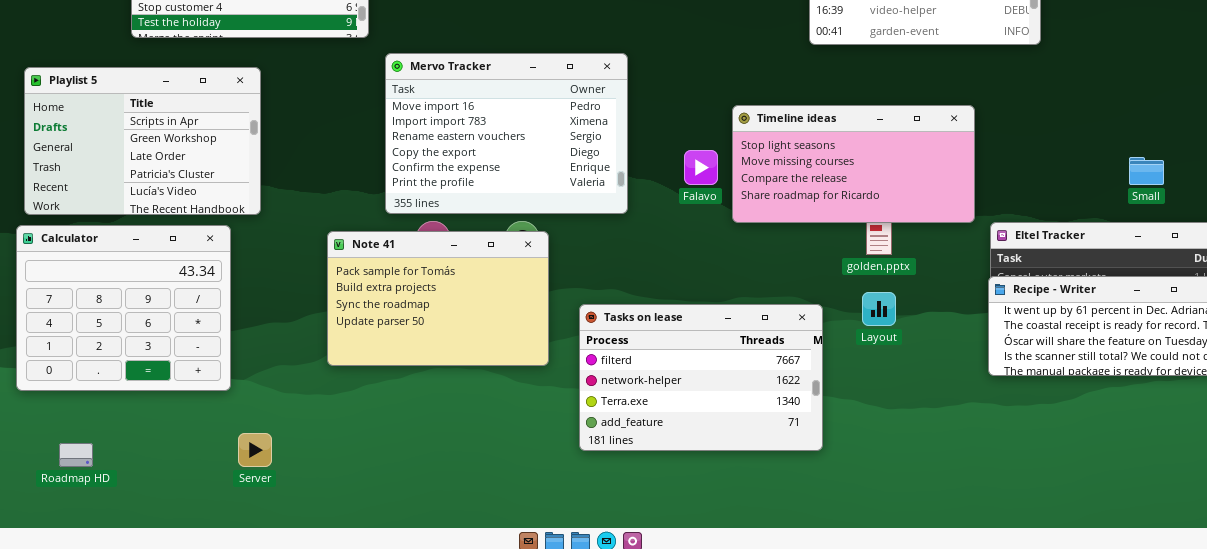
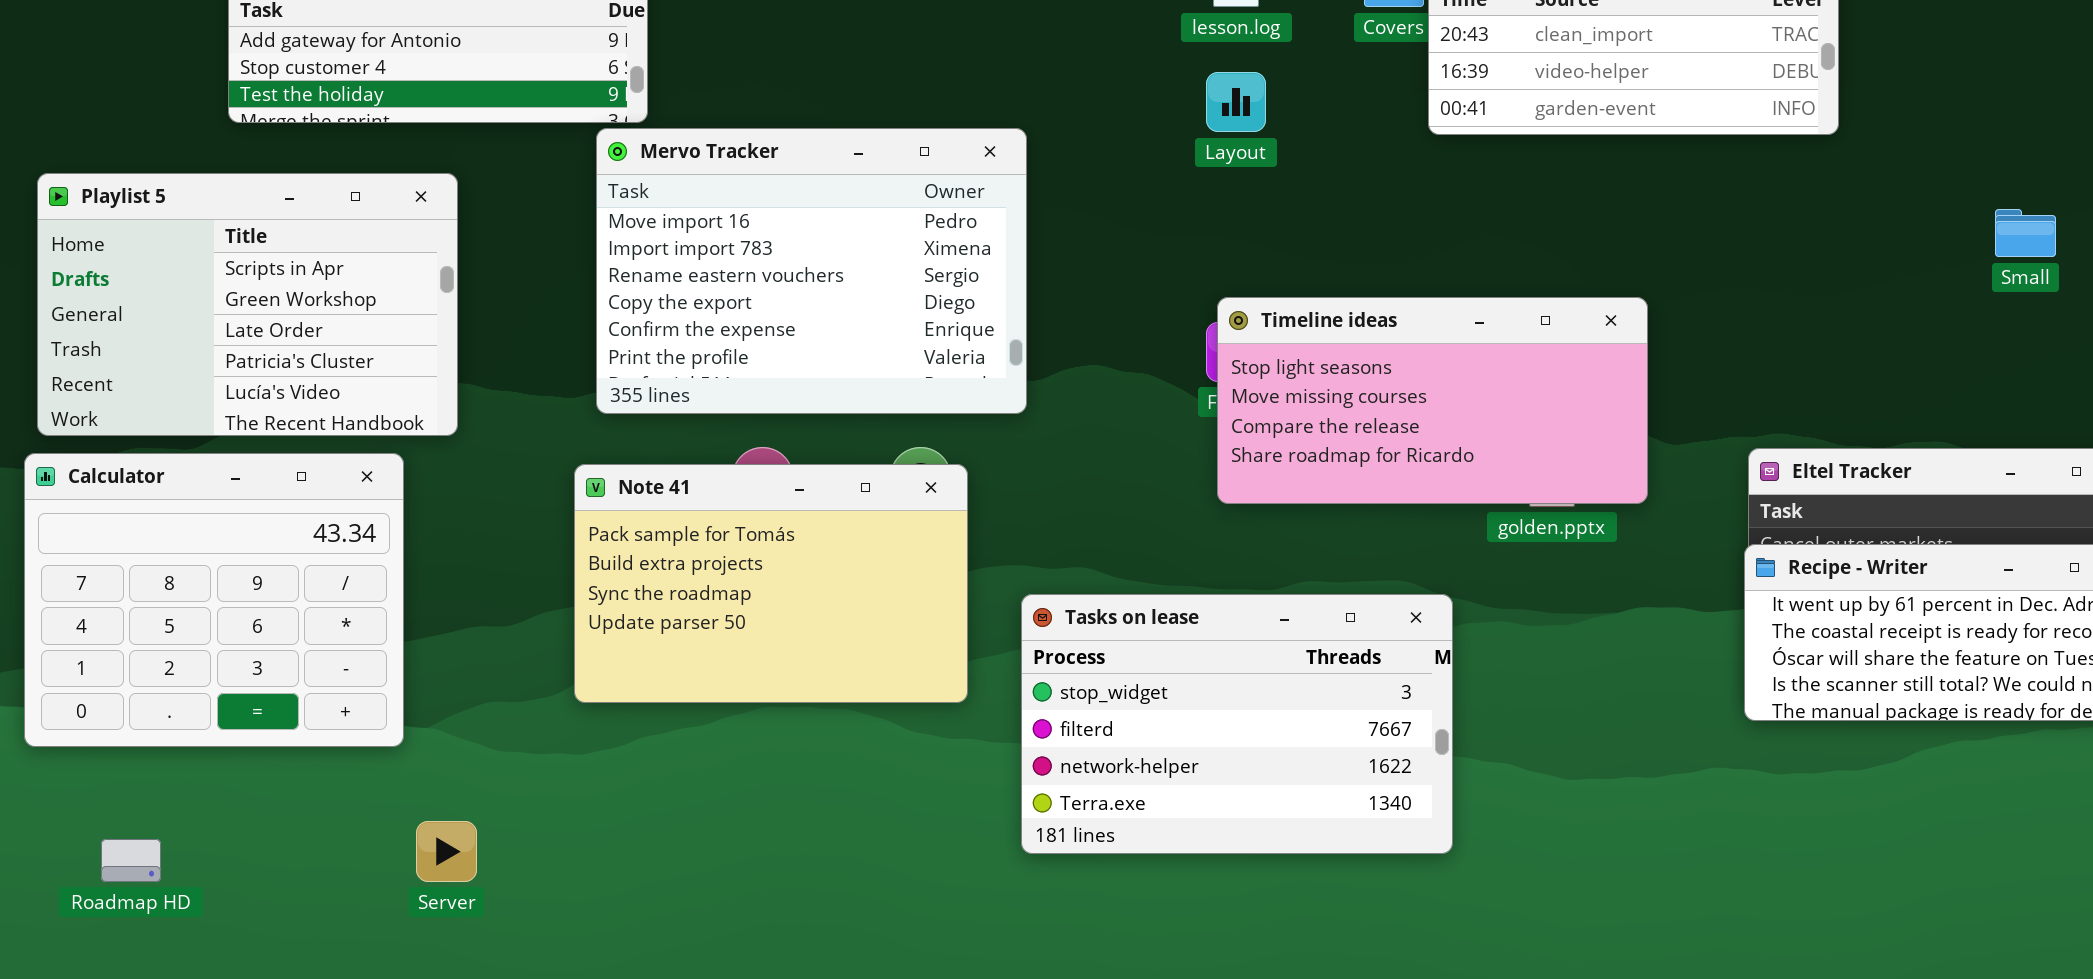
Mervo Tracker: [385,53,628,214] -> [596,128,1027,414], moved
Timeline ideas: [732,105,975,223] -> [1217,297,1648,504], moved
Small: [1129,157,1164,185] -> [1995,209,2056,257], moved
Layout: [862,292,896,326] -> [1206,72,1266,132], moved
Tasks on lease: [579,304,823,451] -> [1021,594,1453,854], scrolled up 1 row

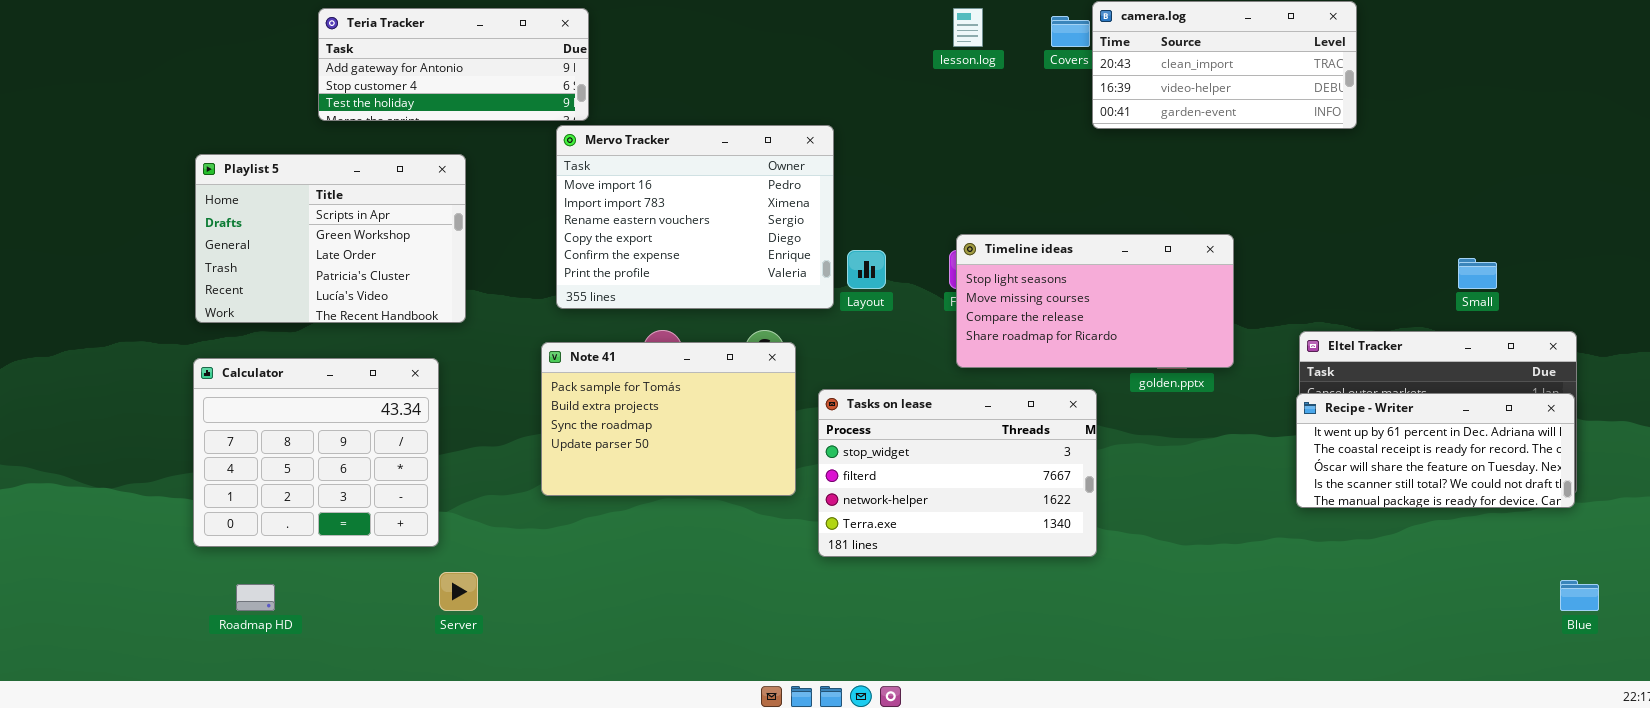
Layout: [1206,72,1266,132] -> [847,250,886,289], moved
Small: [1995,209,2056,257] -> [1458,258,1497,289], moved
Calculator: [24,453,404,747] -> [193,358,439,547], moved
Tasks on lease: [1021,594,1453,854] -> [818,389,1097,557], moved

